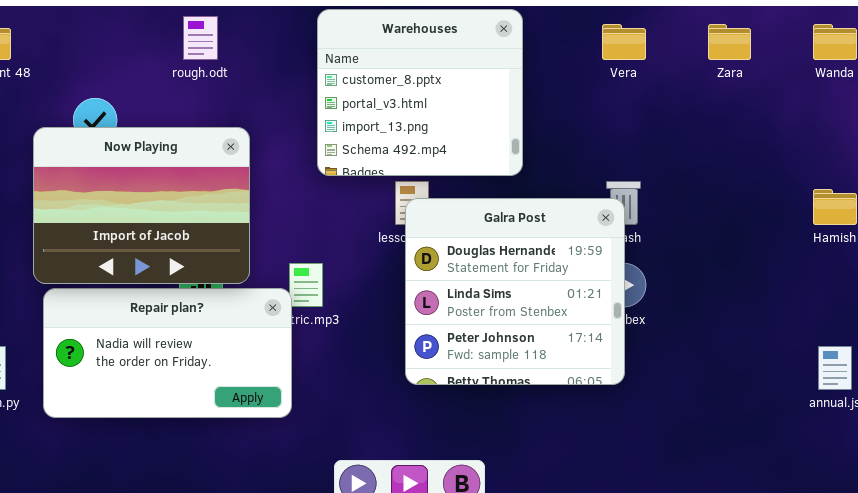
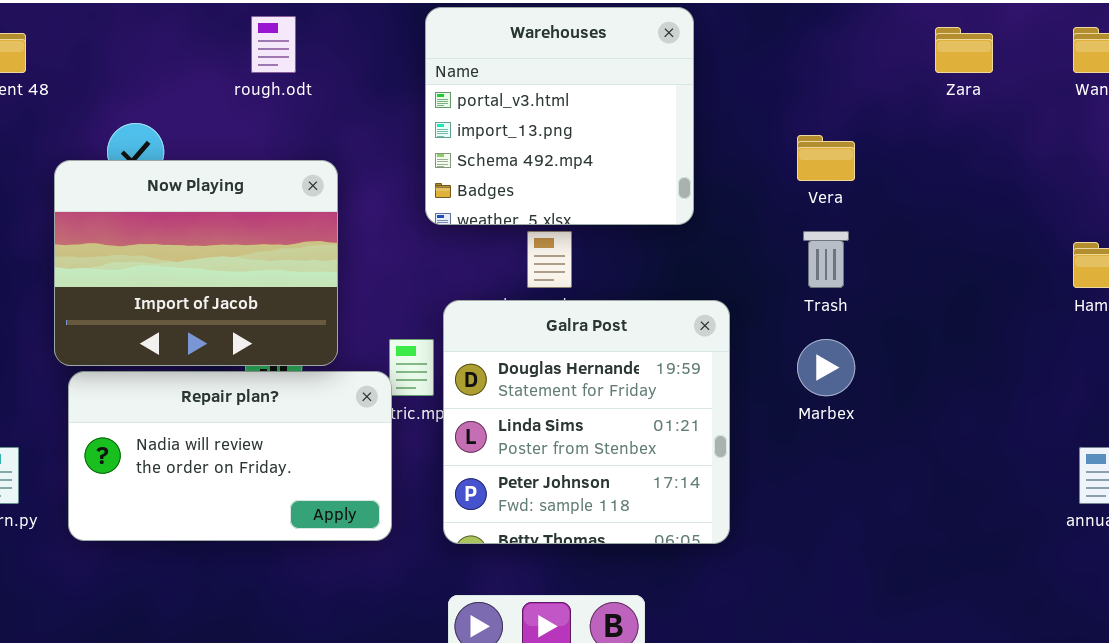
Warehouses: [317,9,523,176] -> [425,7,694,225], scrolled down 1 row
Vera: [602,24,646,60] -> [797,135,855,181], moved
Galra Post: [405,198,625,385] -> [443,300,730,544], moved

